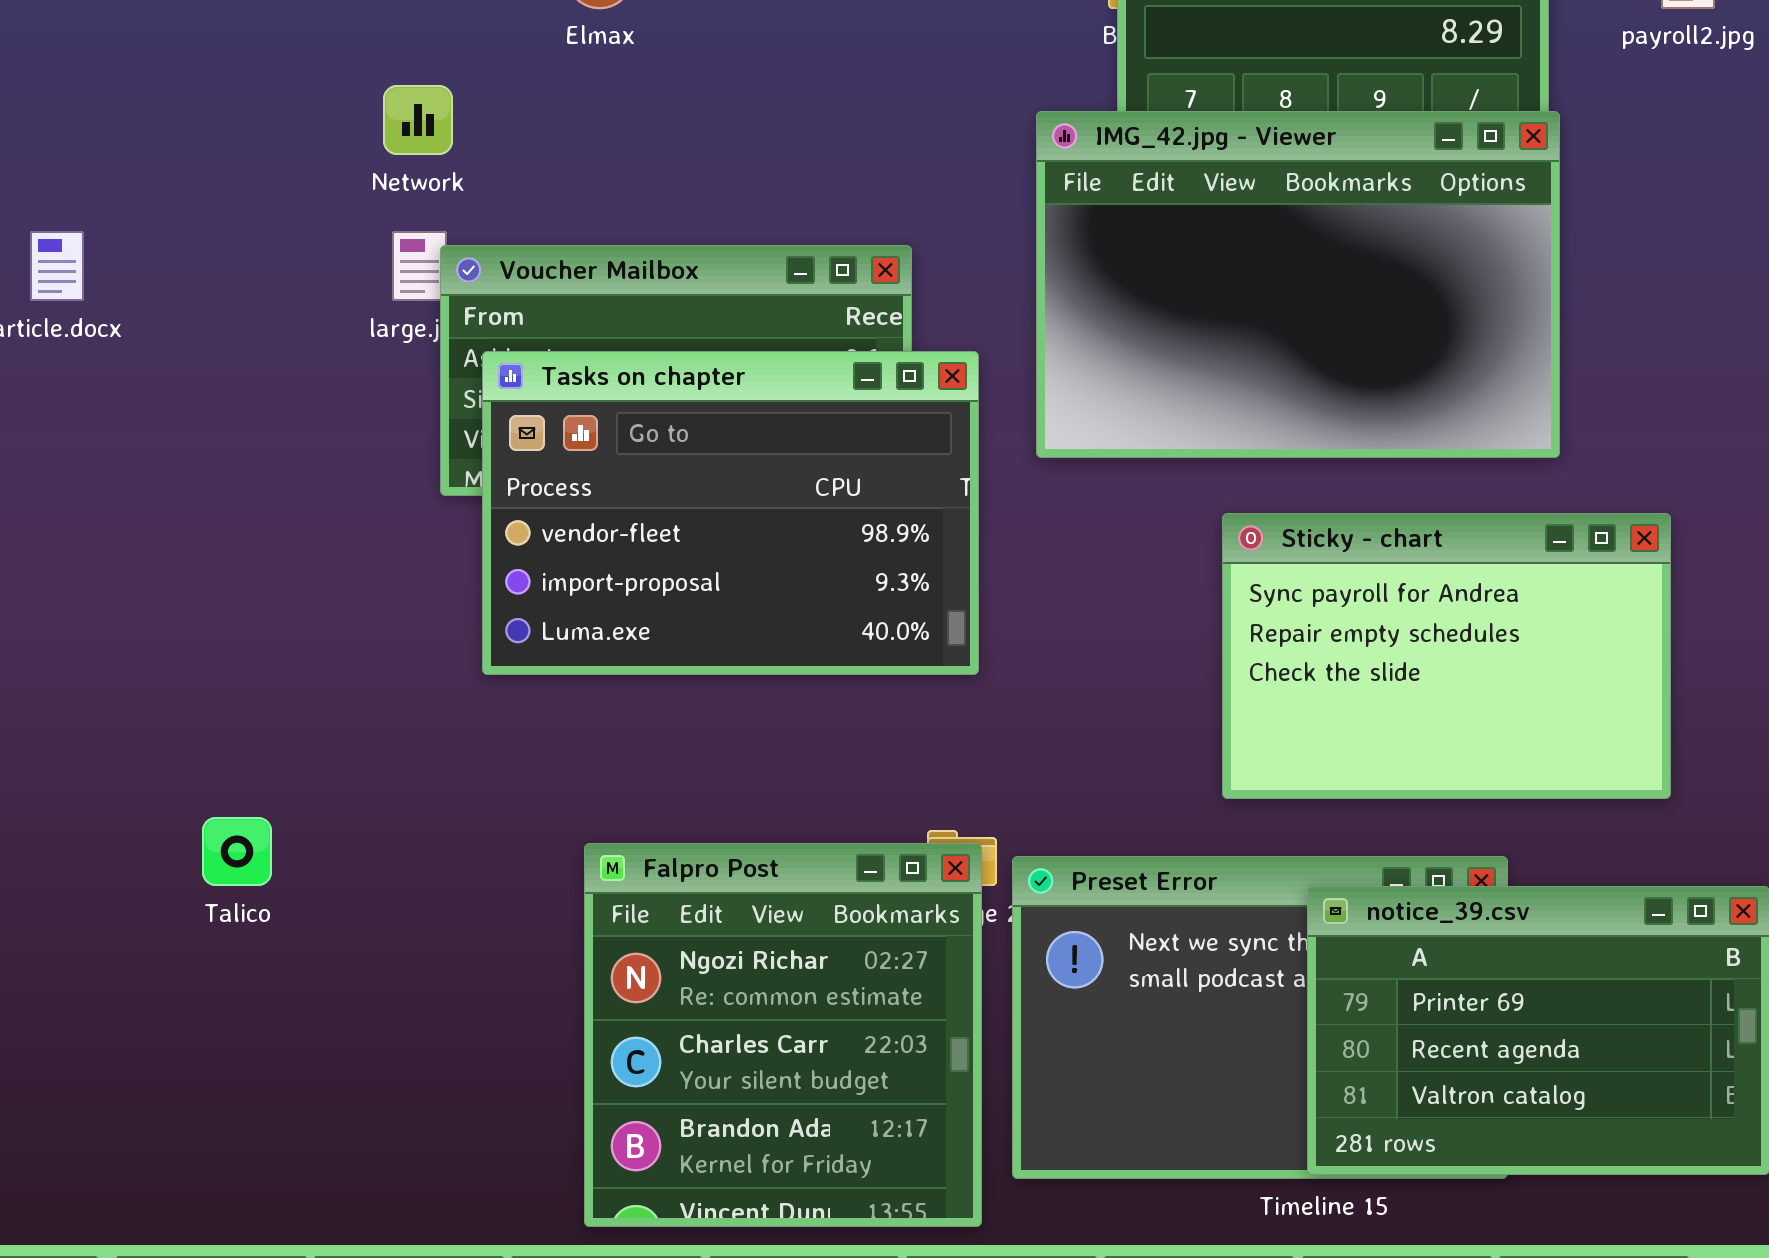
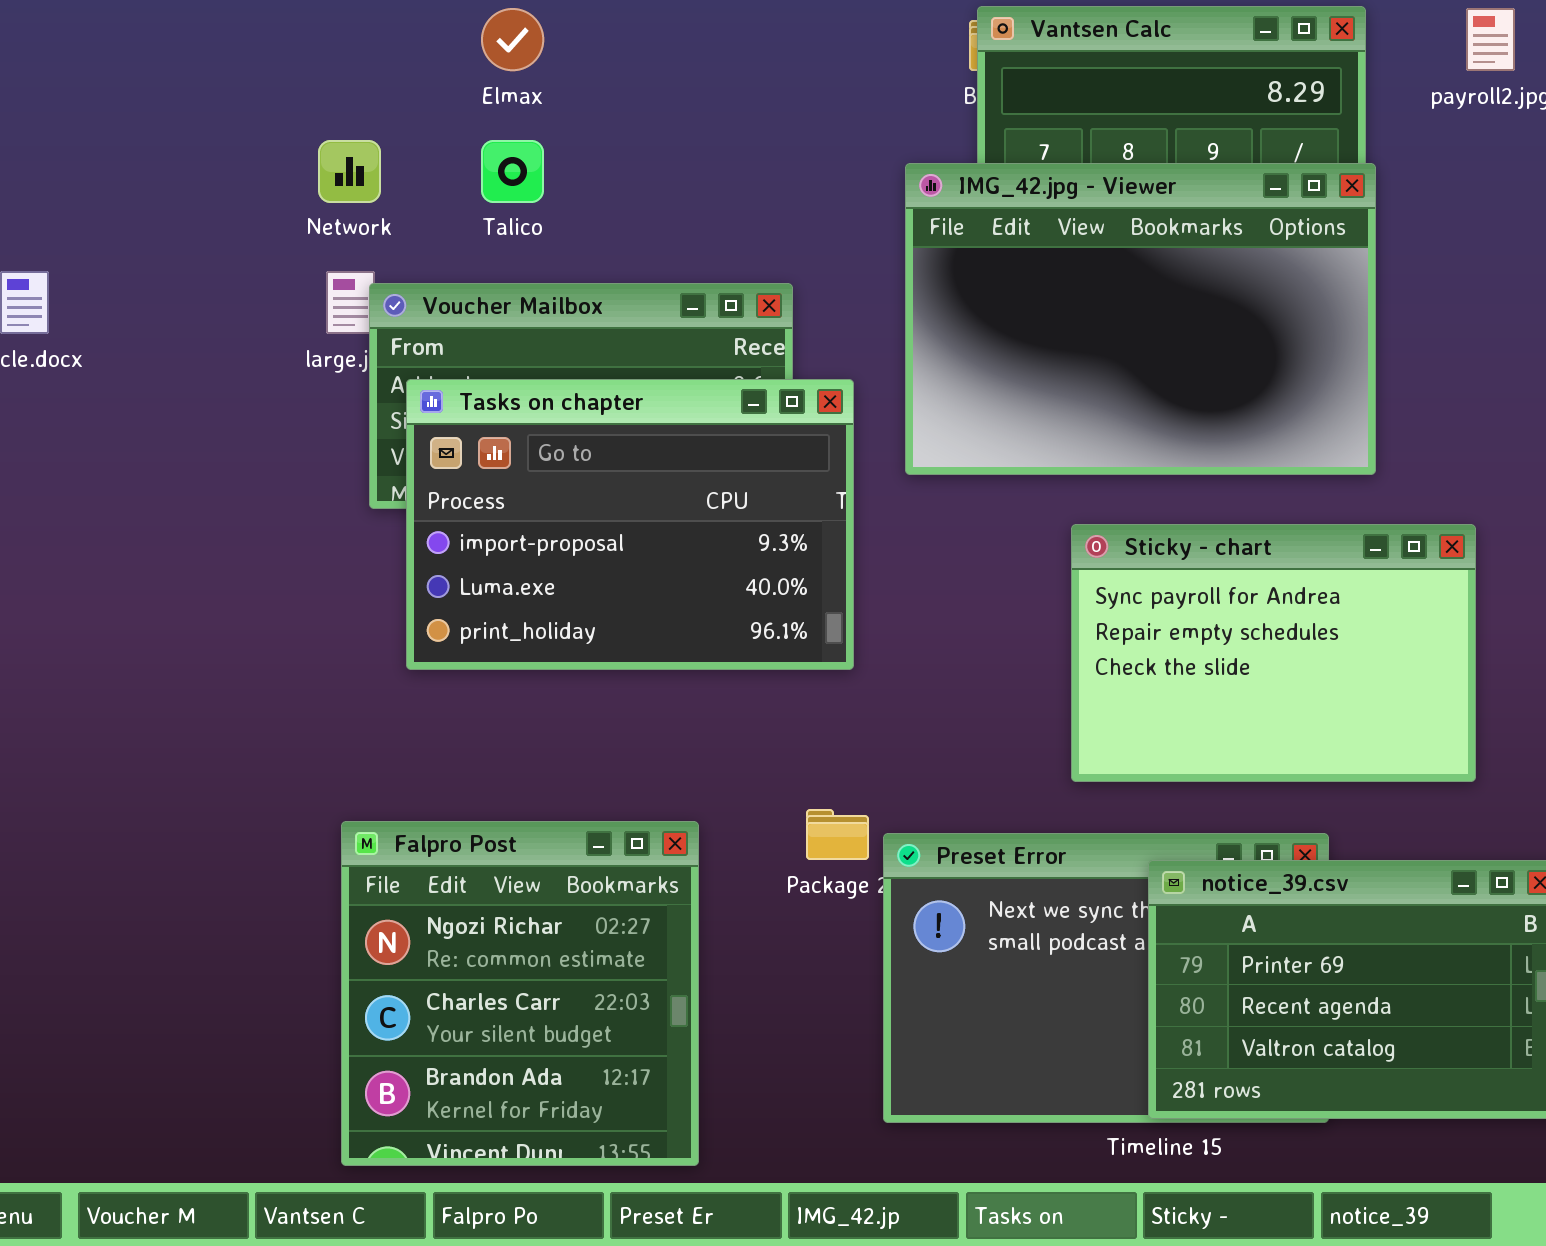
Tasks on chapter: [482,351,979,675] -> [406,379,854,670], scrolled down 1 row
Talico: [202,817,272,886] -> [481,140,544,203], moved
Falpro Post: [584,843,982,1227] -> [341,821,699,1166], moved

